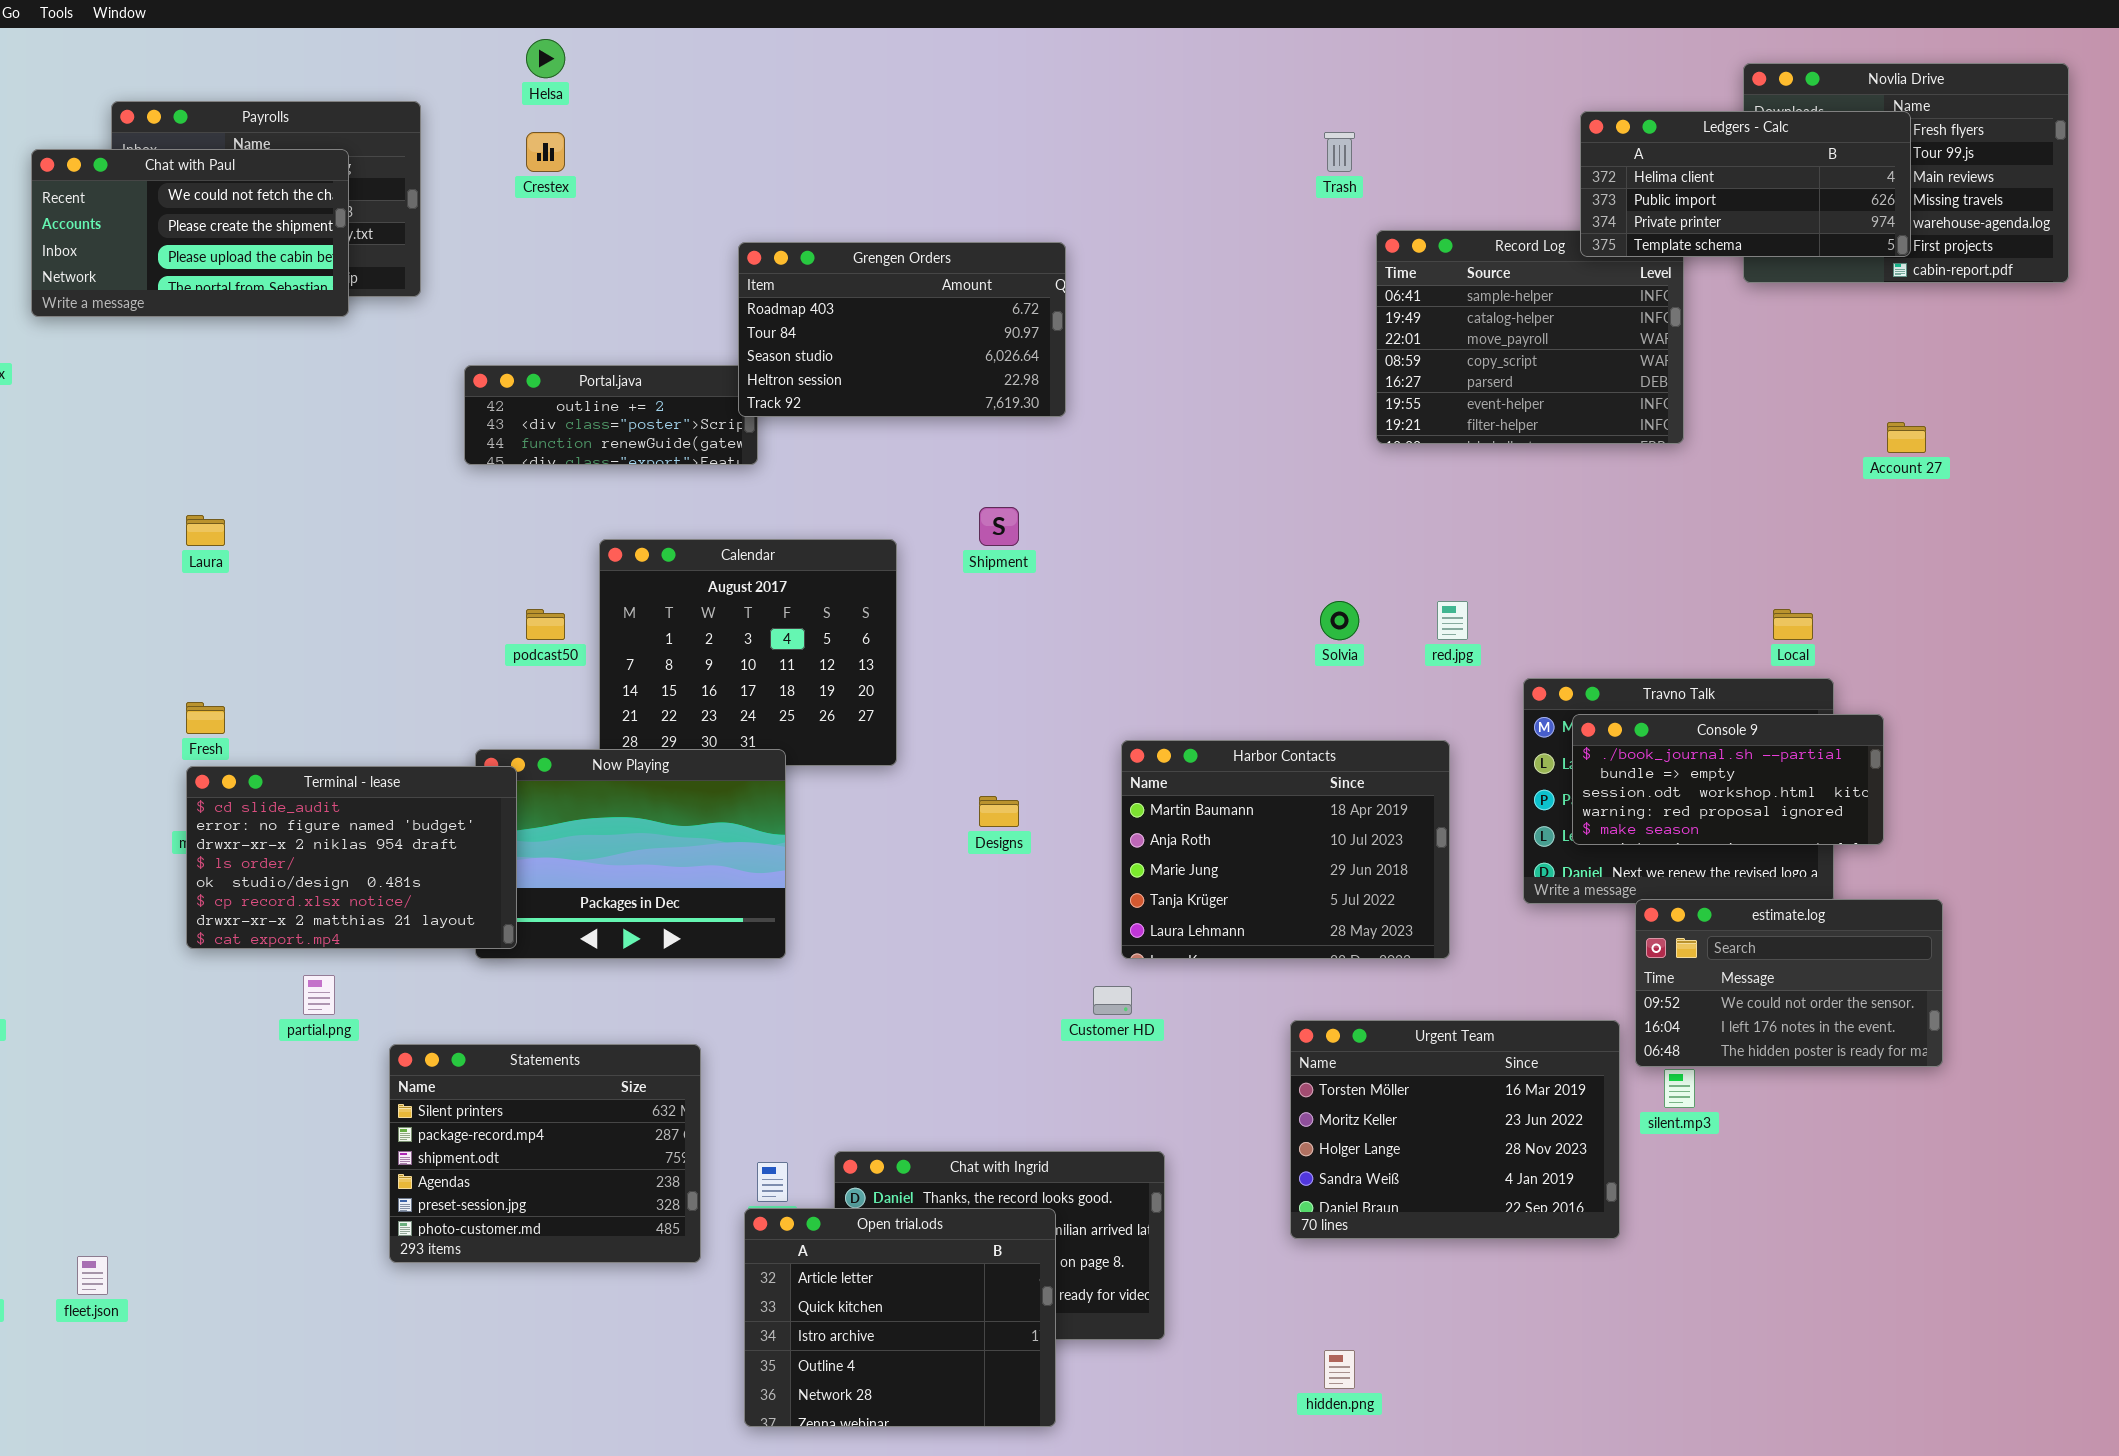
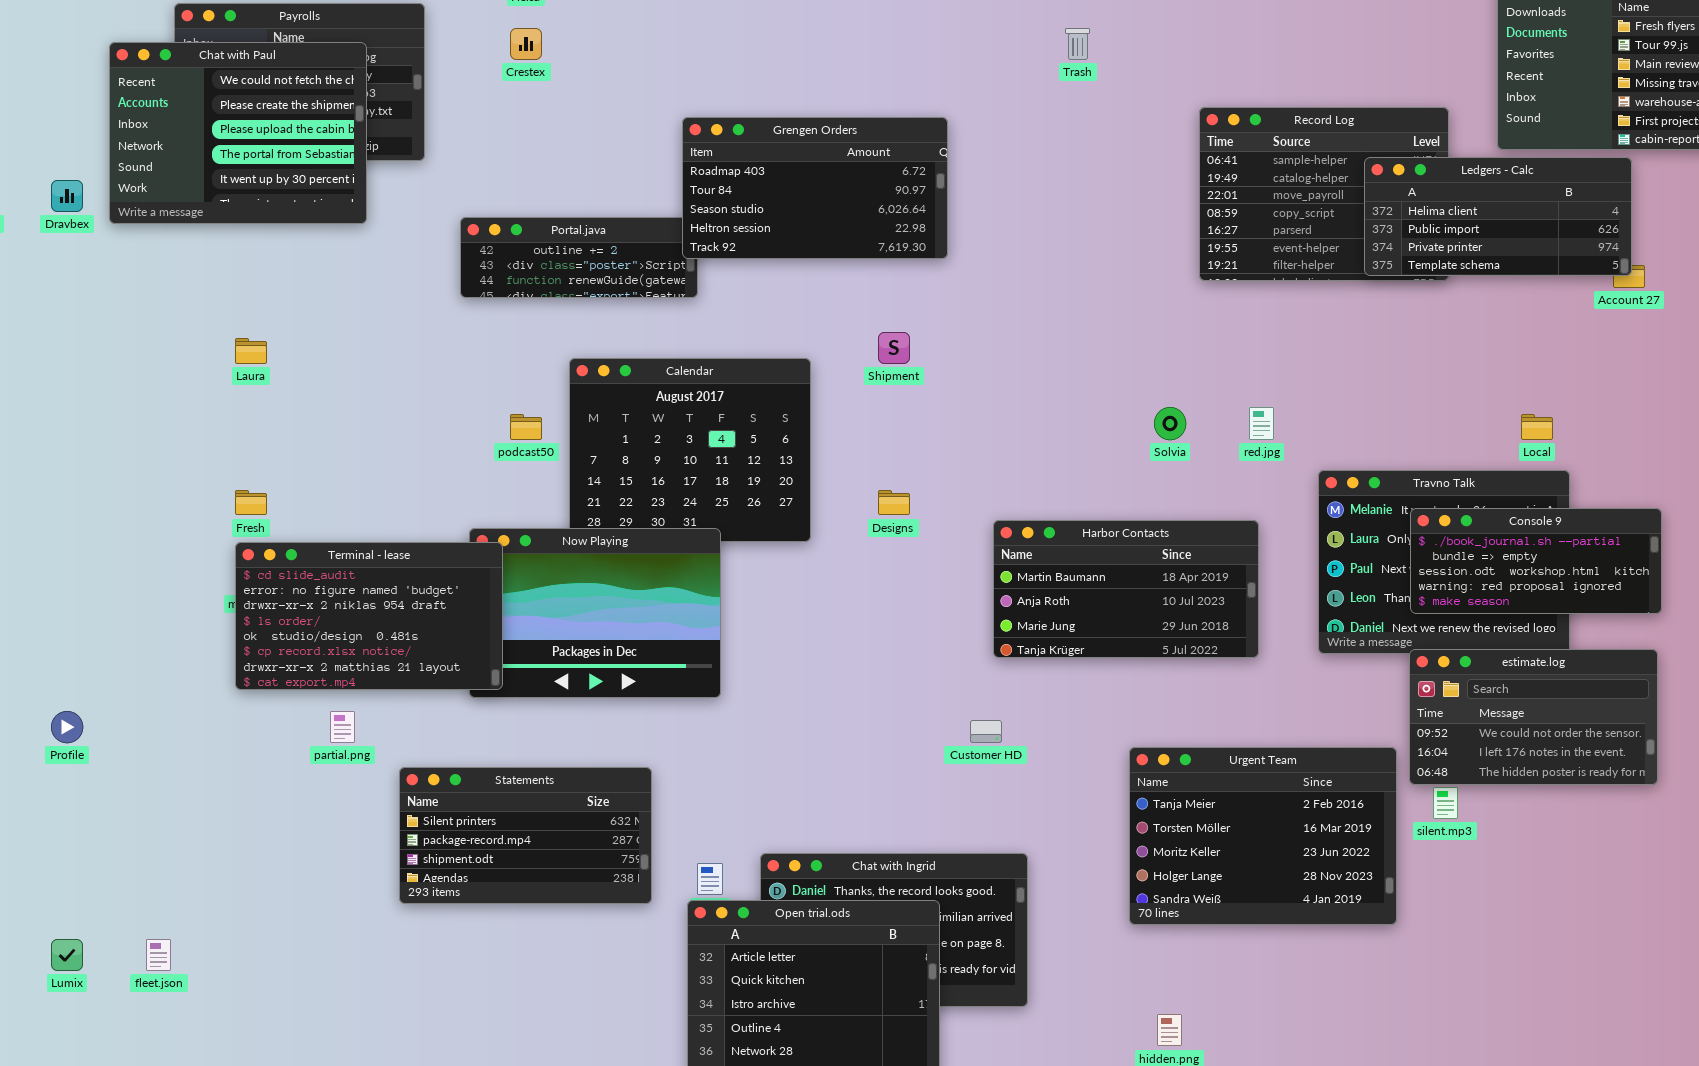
Ledgers - Calc: [1580,111,1911,257] -> [1364,157,1632,276], moved
Trash: [1324,132,1355,172] -> [1065,28,1090,60], moved
Chat with Paul: [31,149,349,317] -> [109,42,367,224], resized
Console 9: [1572,714,1884,845] -> [1410,508,1662,614], moved
Harbor Contacts: [1121,740,1450,959] -> [993,520,1259,658], resized
Designs: [979,796,1019,827] -> [878,490,910,515], moved
Urgent Team: [1290,1020,1620,1239] -> [1129,747,1397,925], scrolled up 1 row
Statements: [389,1044,701,1263] -> [399,767,652,904], resized

